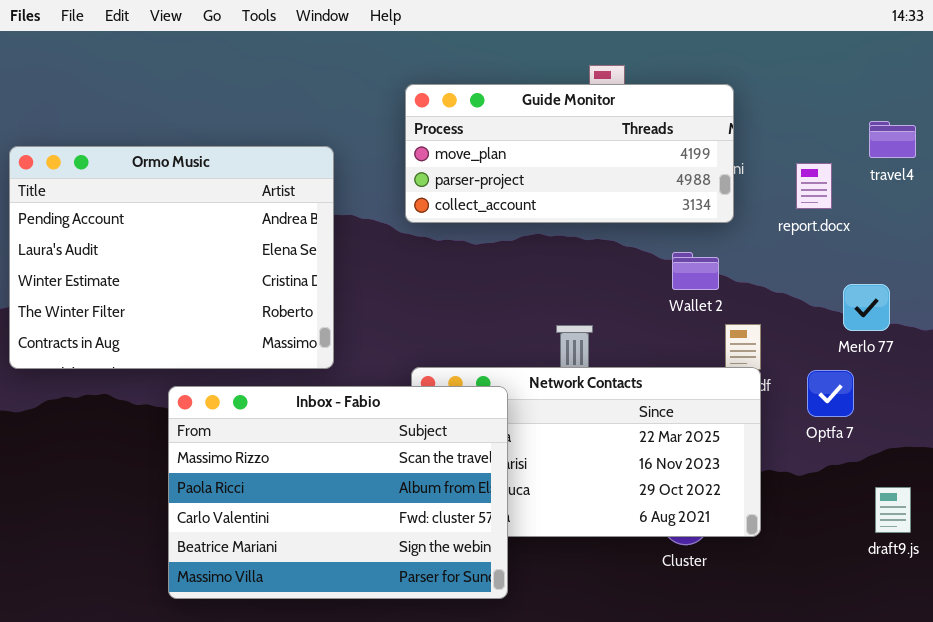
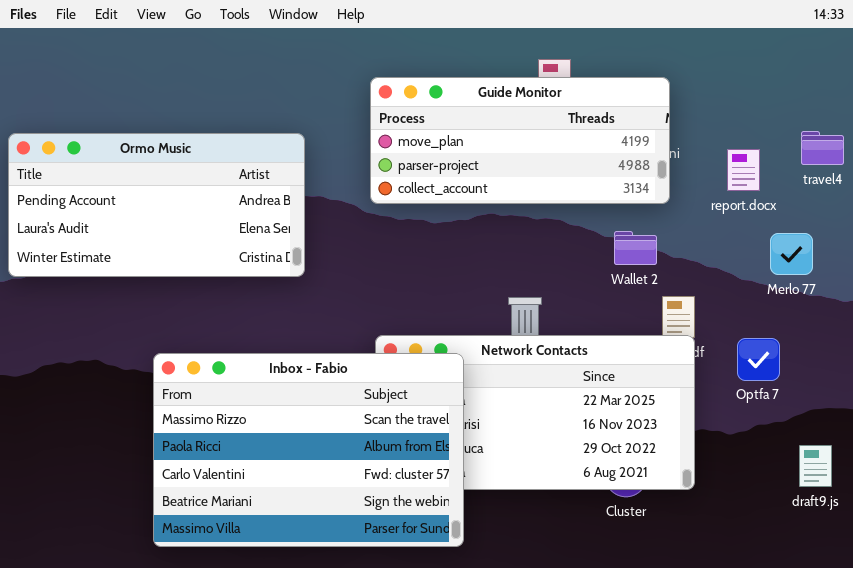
travel4: [869,121,916,158] -> [801,131,844,165], moved
Ormo Music: [9,146,334,369] -> [8,133,305,277], resized
Merlo 77: [843,284,890,331] -> [770,233,813,275], moved

